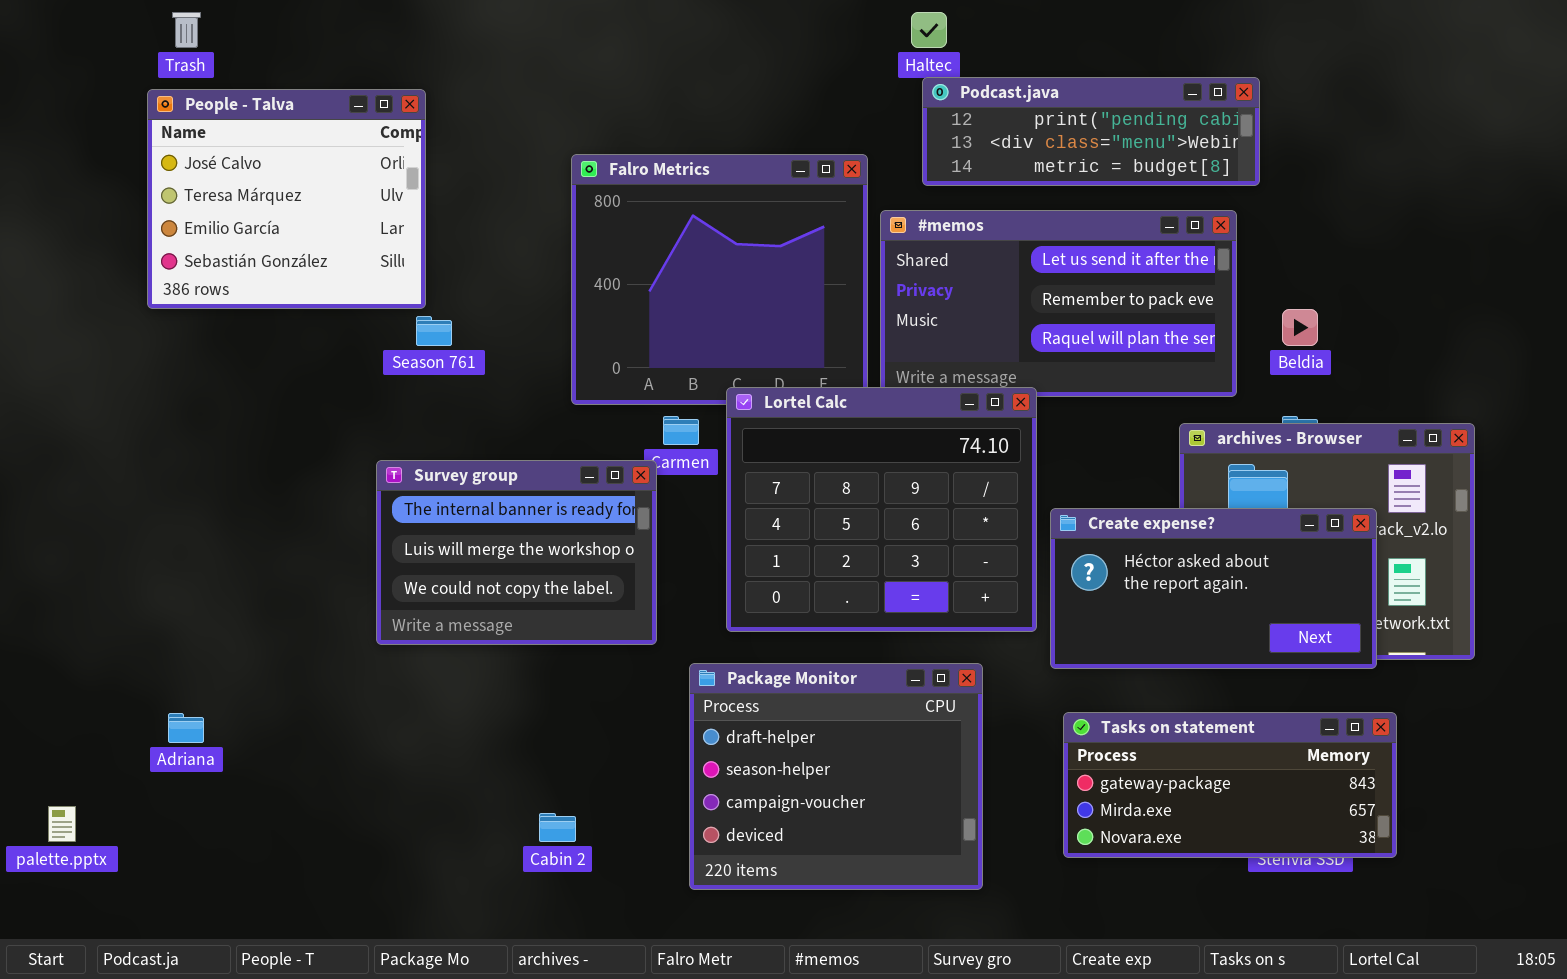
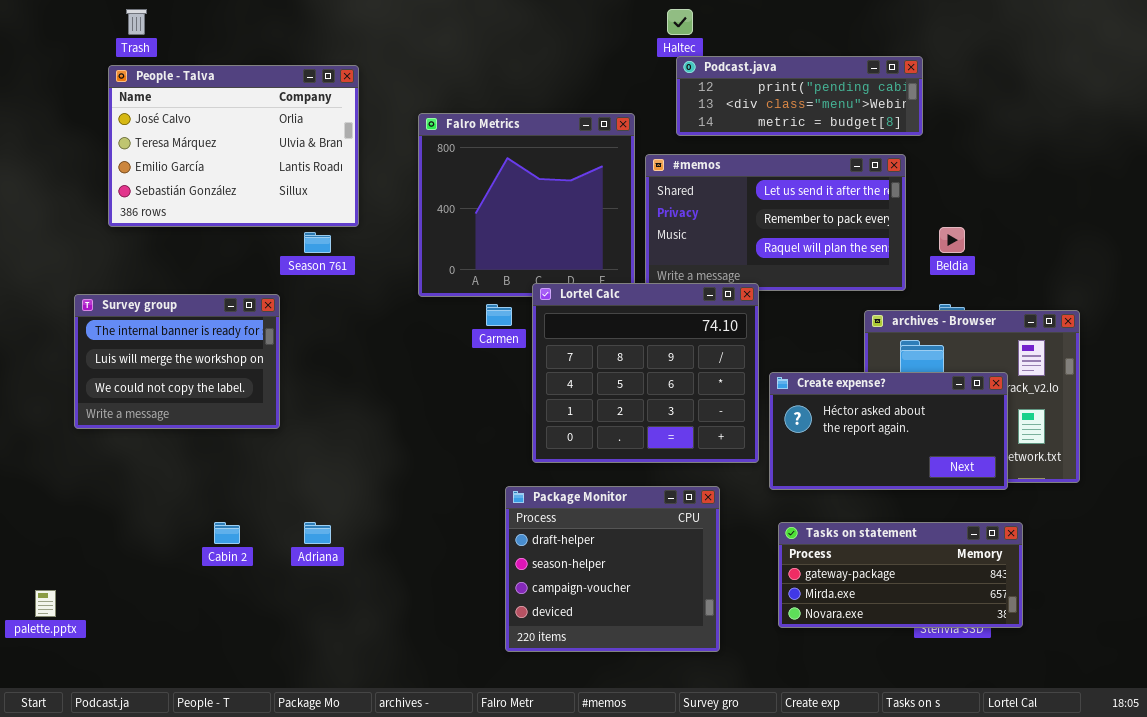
People - Talva: [147,89,426,309] -> [108,65,359,227], resized
Survey group: [376,460,657,645] -> [74,294,280,429], moved
Adriana: [168,713,204,743] -> [304,522,331,544], moved
Cabin 2: [539,813,576,842] -> [214,522,240,544], moved

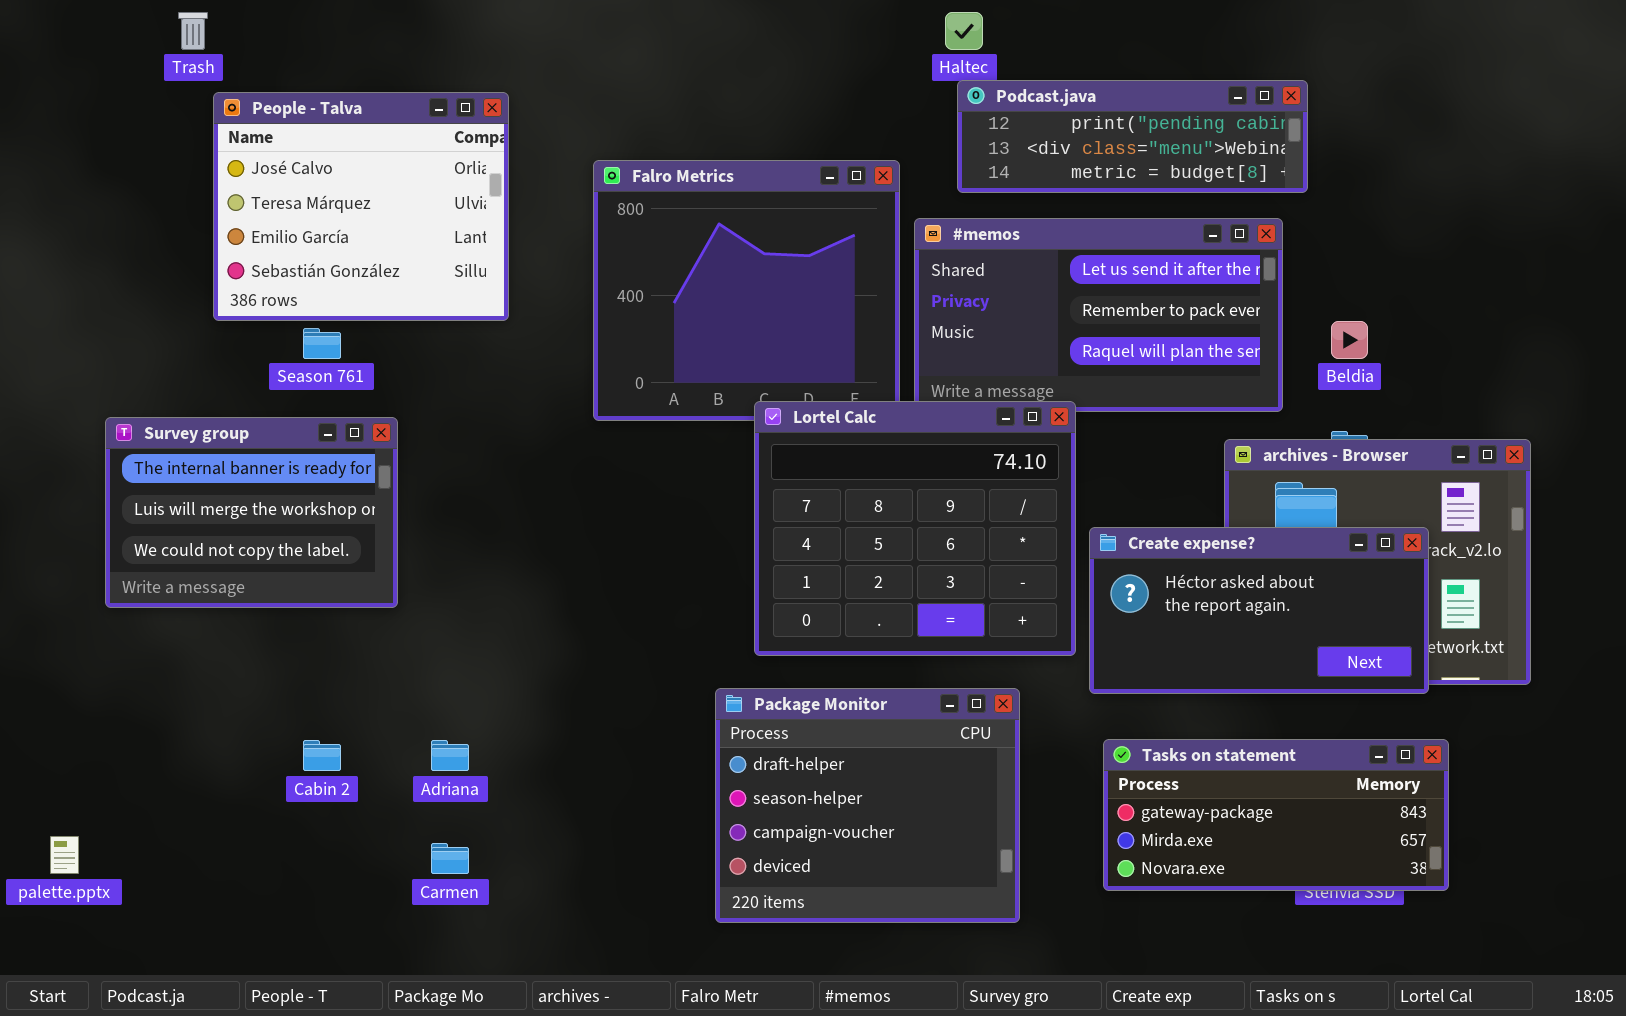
People - Talva: [108,65,359,227] -> [213,92,509,321], resized
Season 761: [304,232,331,253] -> [303,328,341,359], moved
Carmen: [486,304,512,326] -> [431,843,469,874], moved

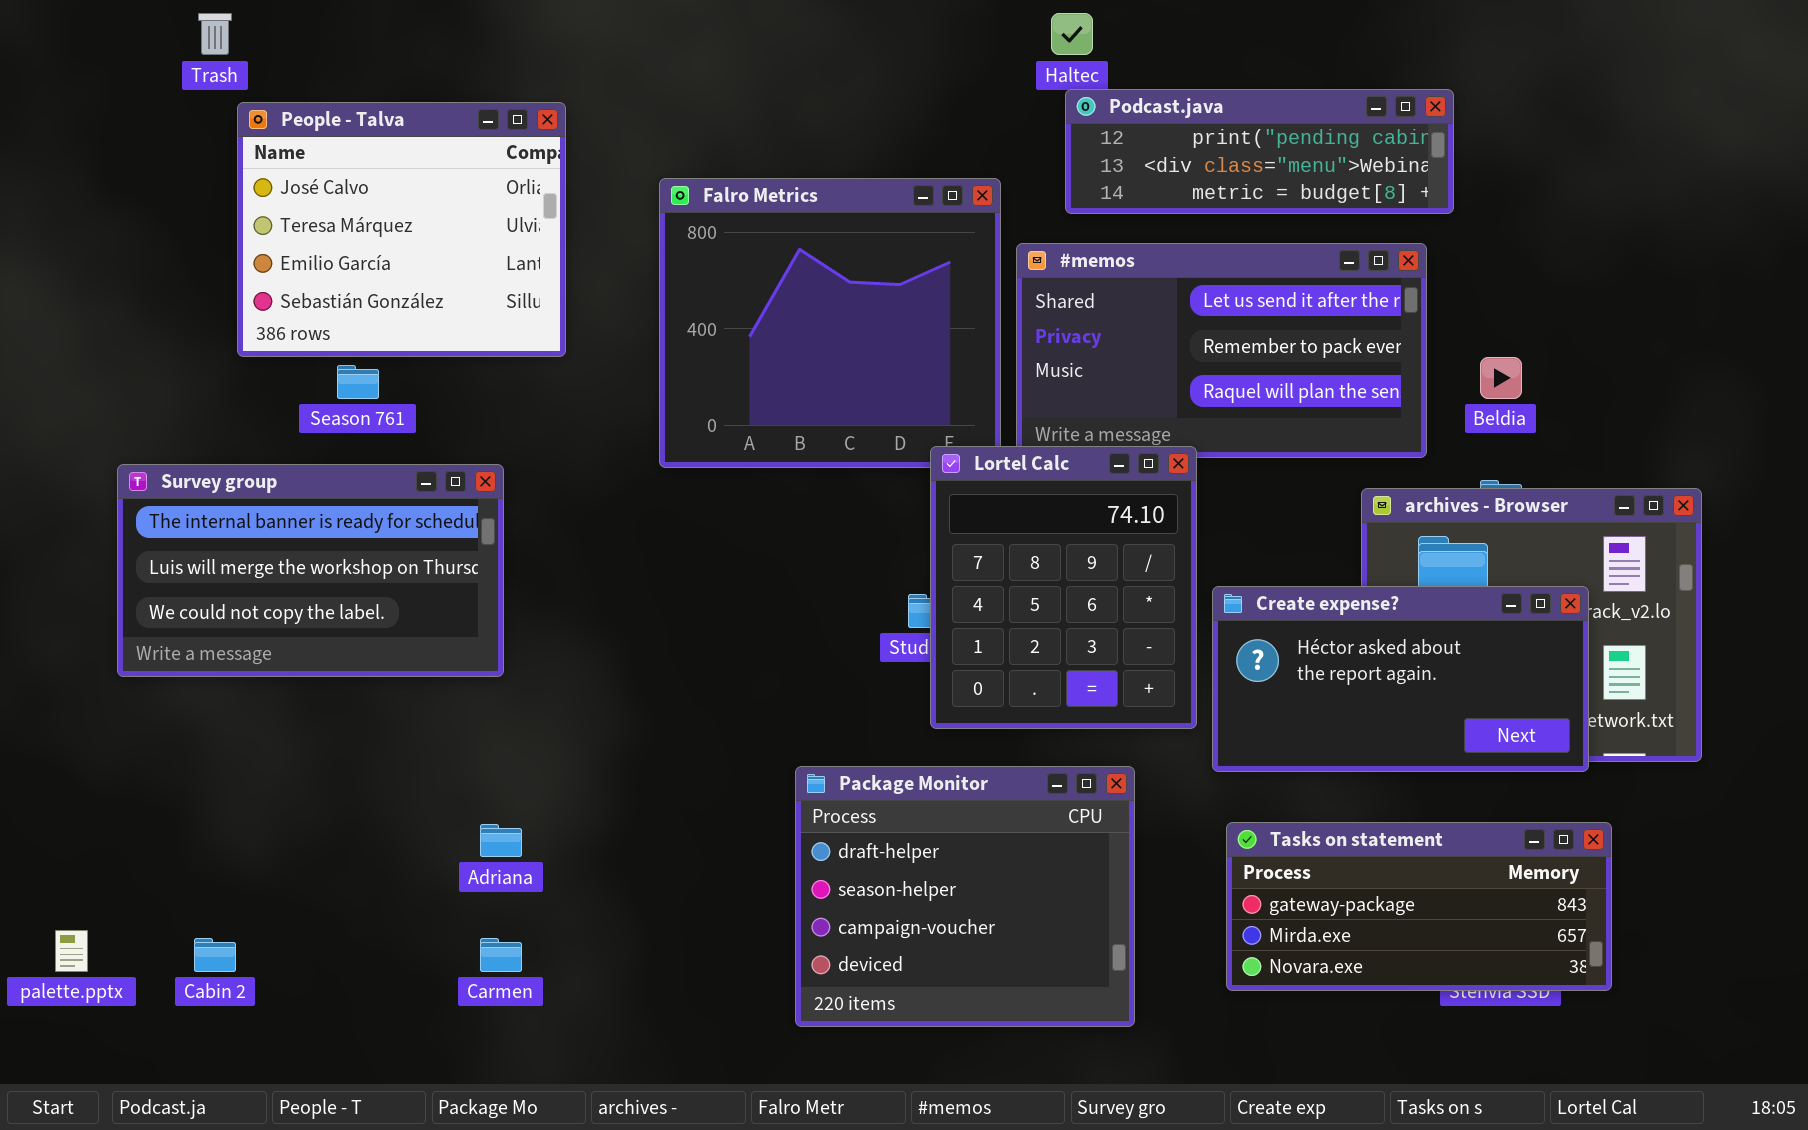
Lortel Calc: [754,401,1076,656] -> [930,446,1197,729], resized
Survey group: [105,417,398,608] -> [117,464,504,677], resized
Cabin 2: [303,740,341,771] -> [194,938,236,972], moved

